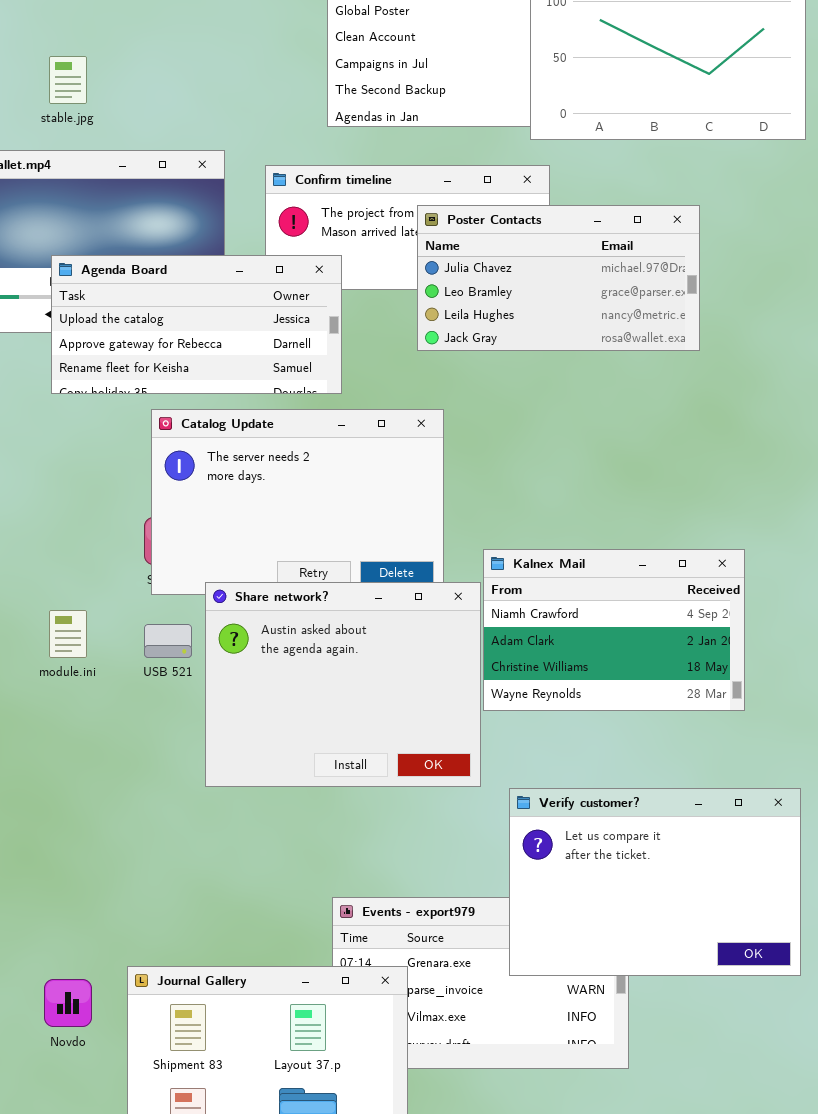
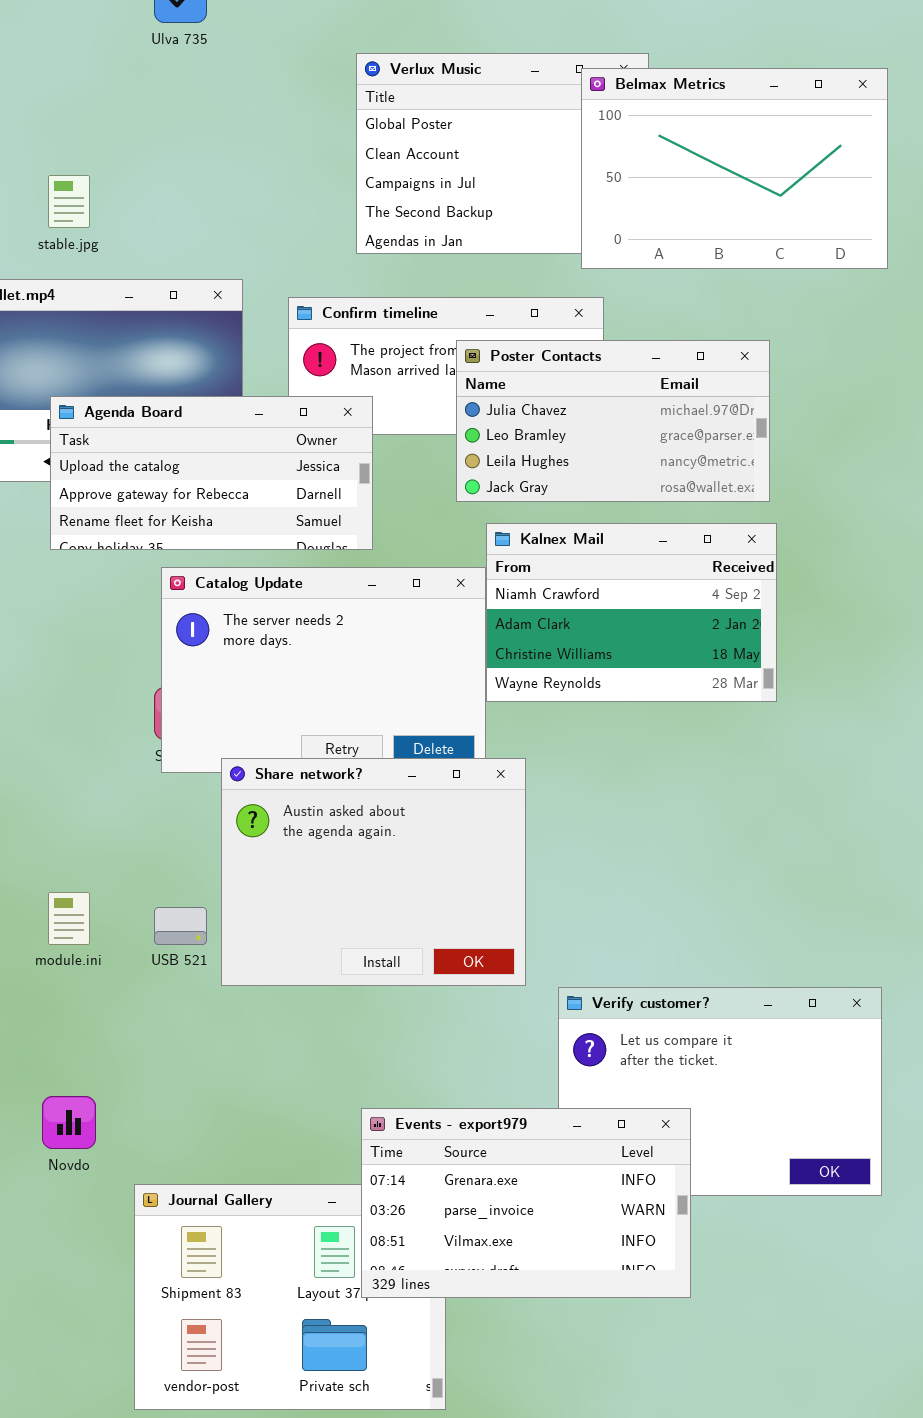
Kalnex Mail: [483,549,745,711] -> [486,523,777,702], moved
module.ini: [49,610,87,658] -> [48,892,90,945], moved
USB 521: [144,624,192,658] -> [154,907,207,945], moved
Events - export979: [332,897,629,1069] -> [361,1108,691,1298], raised
Novdo: [44,979,92,1027] -> [42,1096,96,1149], moved

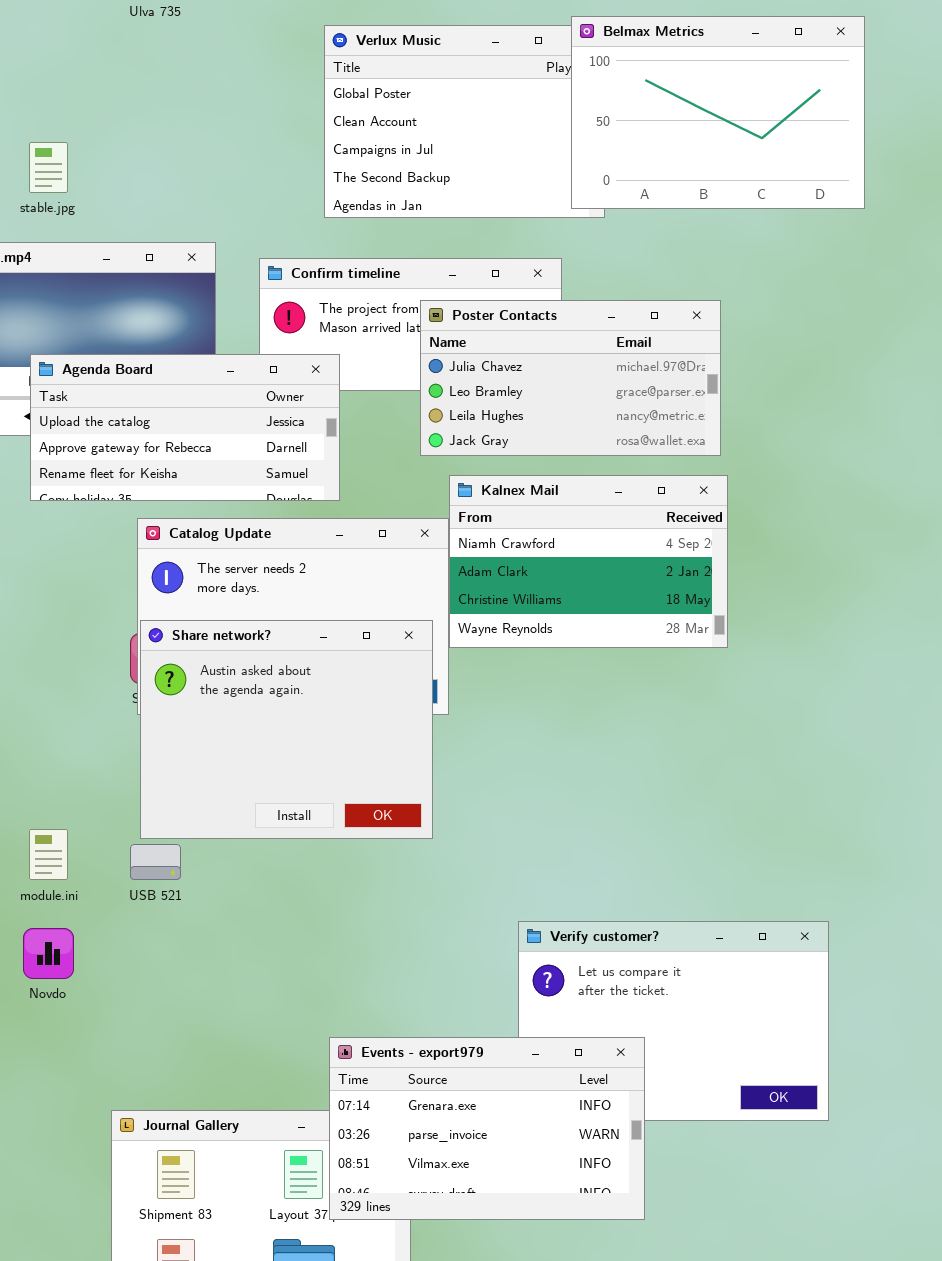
Belmax Metrics: [581,68,888,269] -> [571,16,865,209], moved
Share network?: [221,758,526,986] -> [140,620,433,839], moved
Novdo: [42,1096,96,1149] -> [23,928,74,979], moved

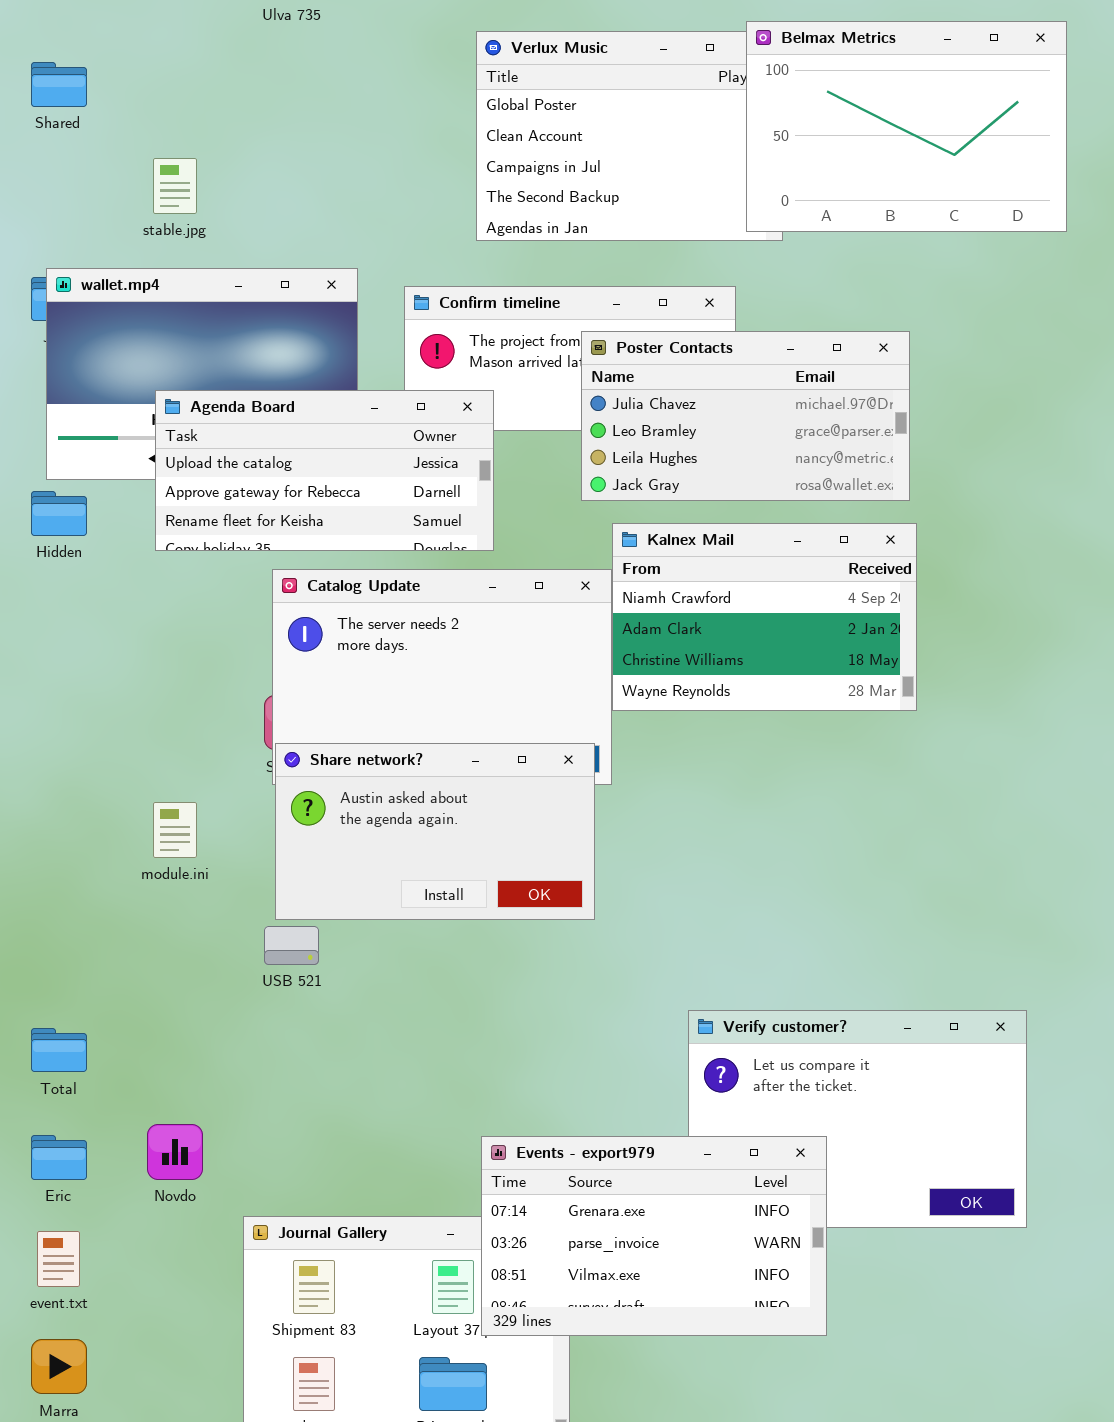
Share network?: [140,620,433,839] -> [275,743,595,920], resized
module.ini: [29,829,68,880] -> [153,802,197,858], moved
Novdo: [23,928,74,979] -> [147,1124,203,1180], moved

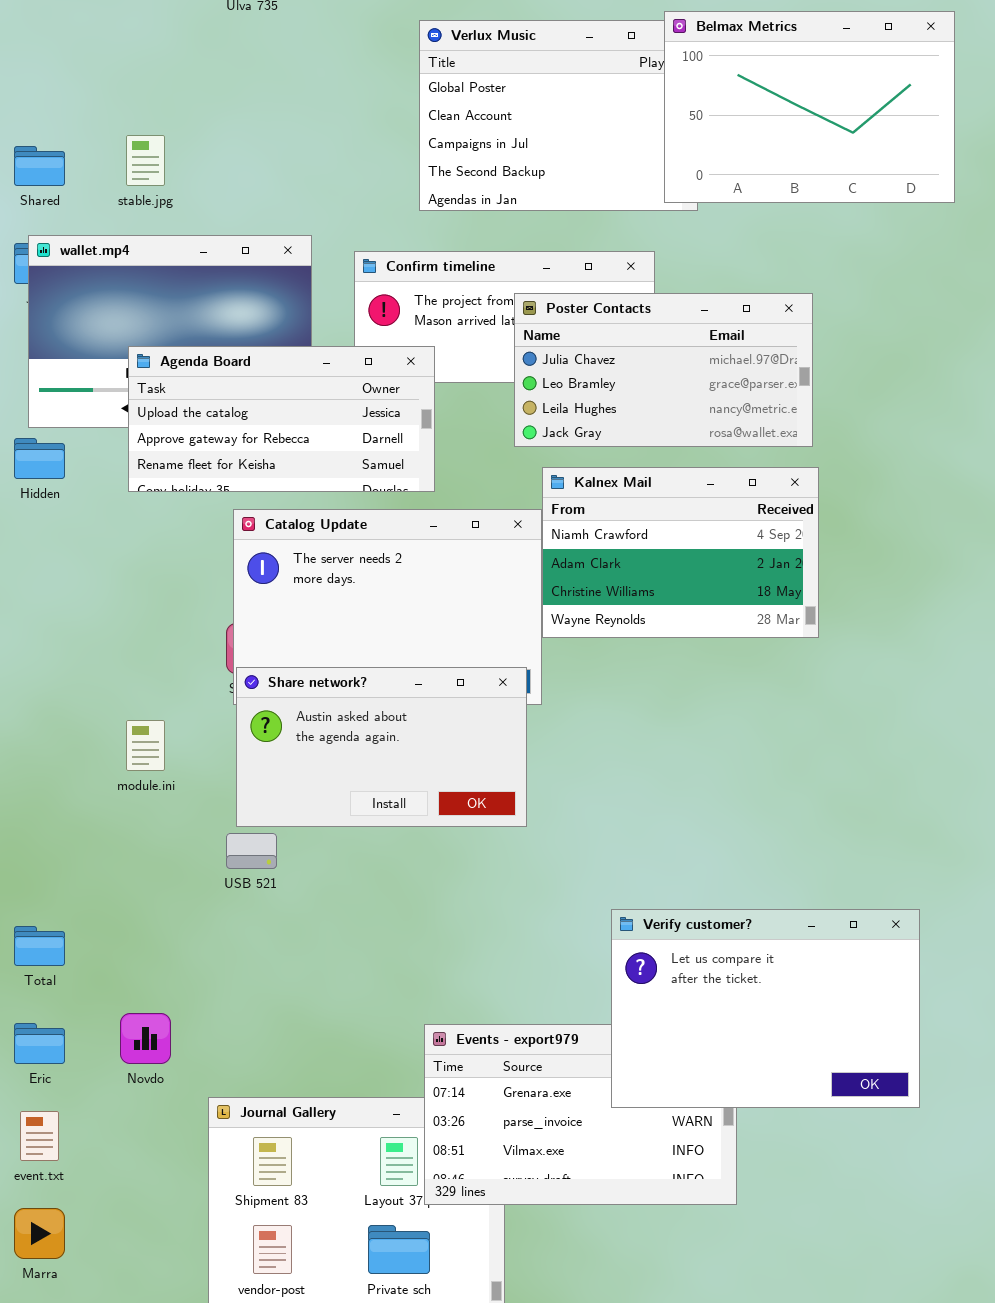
Shared: [31,62,87,107] -> [14,146,65,186], moved
Verify customer?: [688,1010,1027,1228] -> [611,909,920,1108], raised

